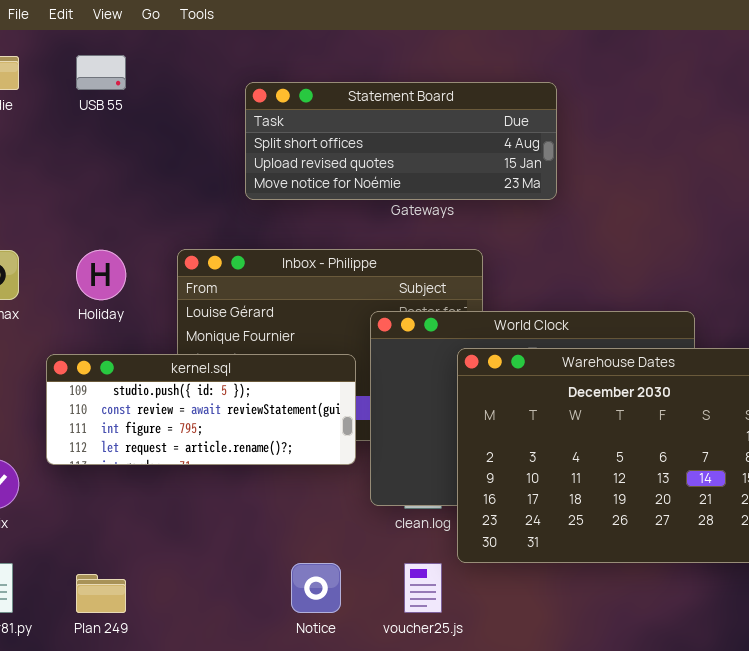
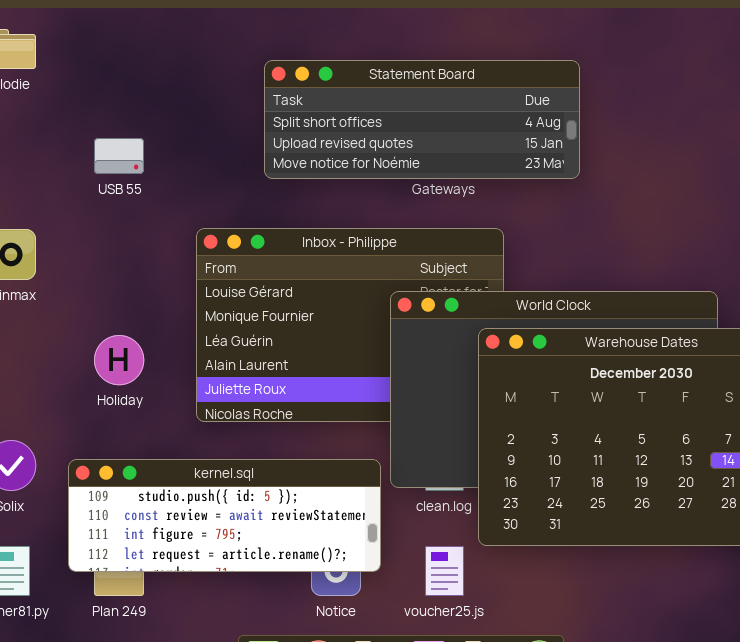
USB 55: [76,55,126,90] -> [94,138,144,174], moved
Holiday: [76,250,126,300] -> [94,335,144,385], moved
kernel.sql: [46,354,356,465] -> [68,459,381,572], moved

